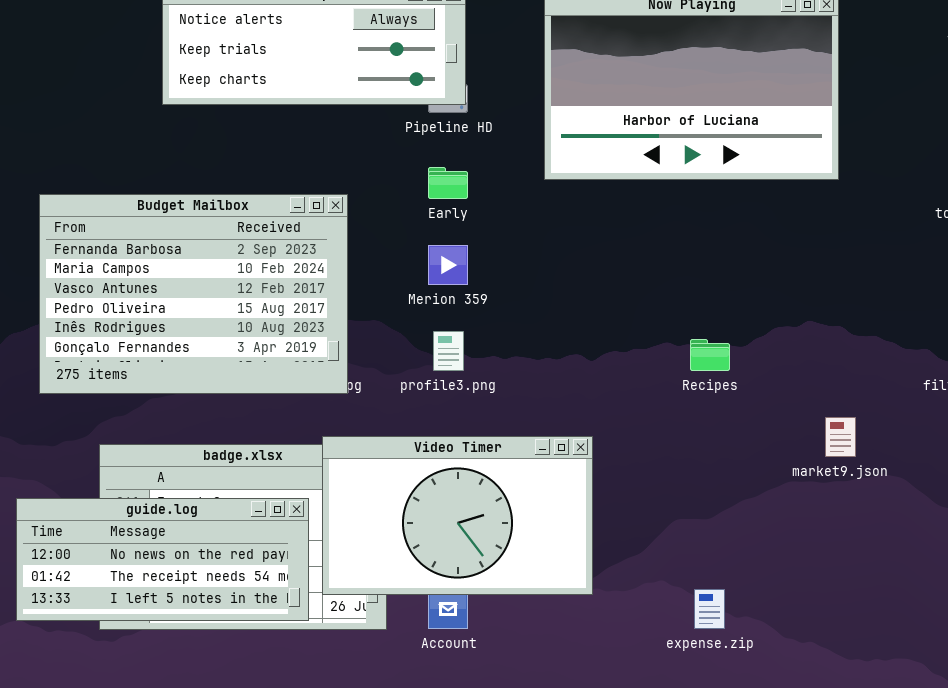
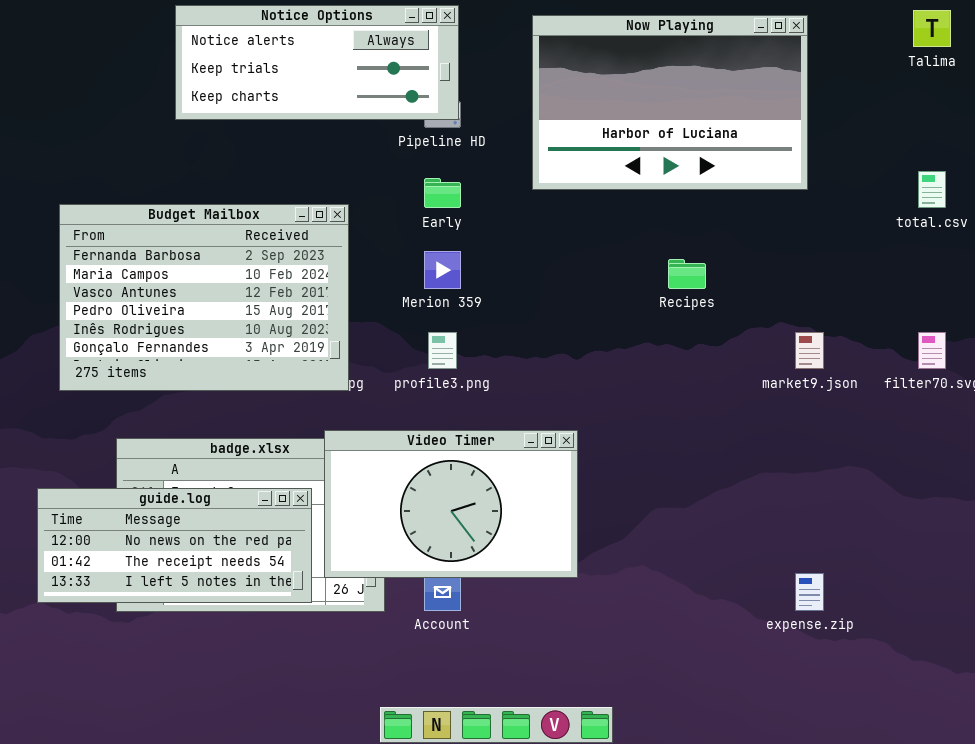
Recipes: [690,339,730,371] -> [668,259,706,289], moved
market9.json: [825,417,856,457] -> [795,332,824,369], moved
expense.zip: [694,589,725,629] -> [795,573,824,611], moved

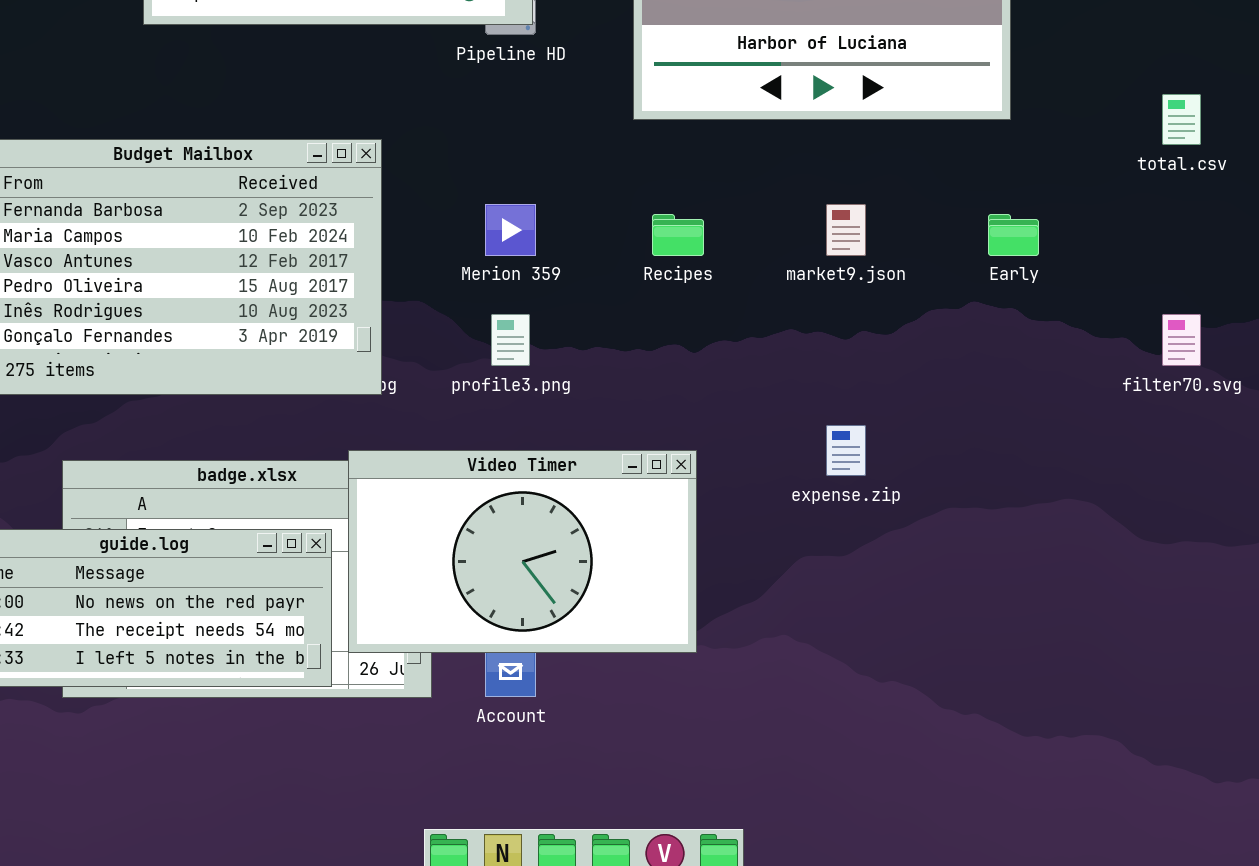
Early: [424,178,461,208] -> [988,214,1039,256], moved
Recipes: [668,259,706,289] -> [652,214,704,256], moved
market9.json: [795,332,824,369] -> [826,204,866,256], moved
expense.zip: [795,573,824,611] -> [826,425,866,476], moved

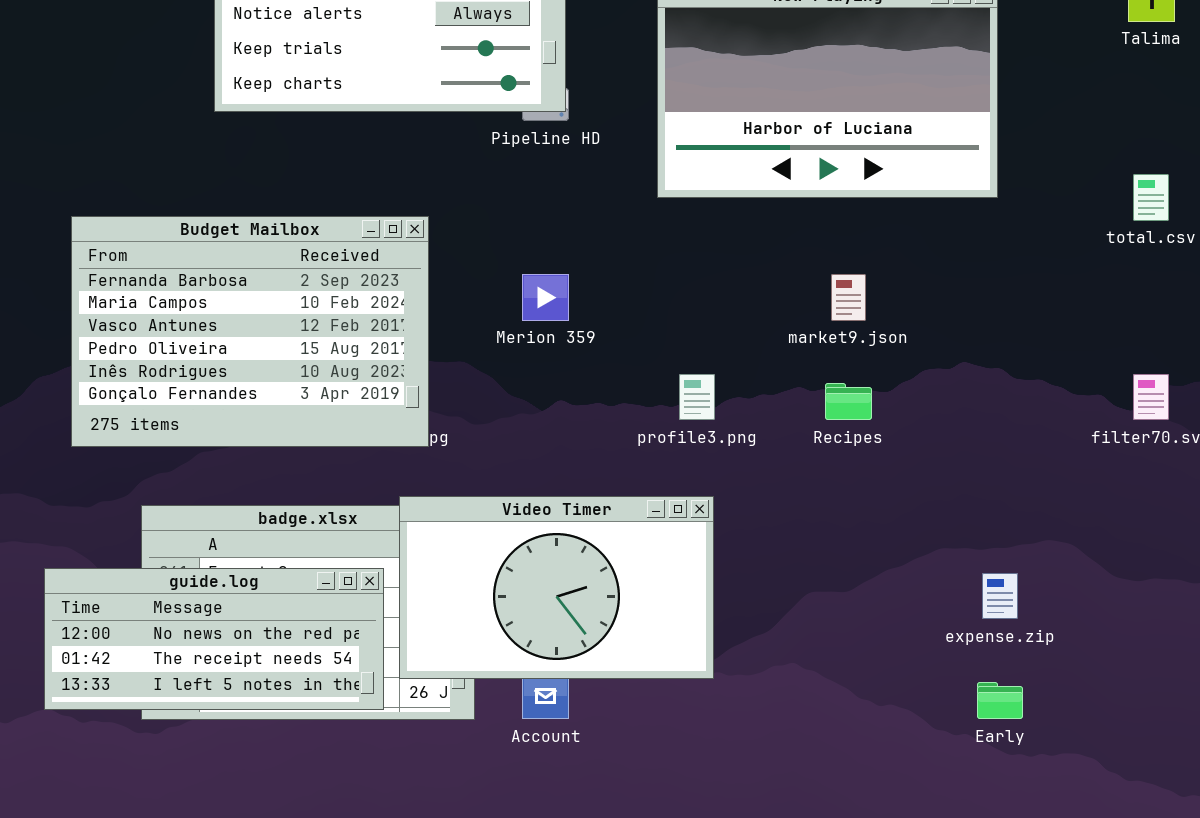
Recipes: [652,214,704,256] -> [825,383,872,420], moved
Early: [988,214,1039,256] -> [977,682,1023,719], moved
profile3.png: [491,314,530,366] -> [679,374,715,420], moved
expense.zip: [826,425,866,476] -> [982,573,1018,619], moved

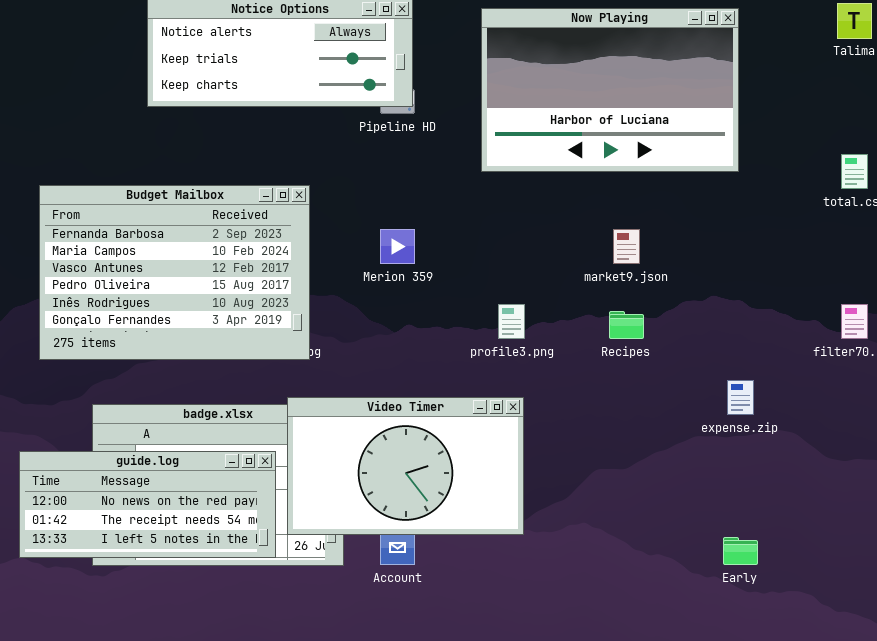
expense.zip: [982,573,1018,619] -> [727,380,754,415], moved

